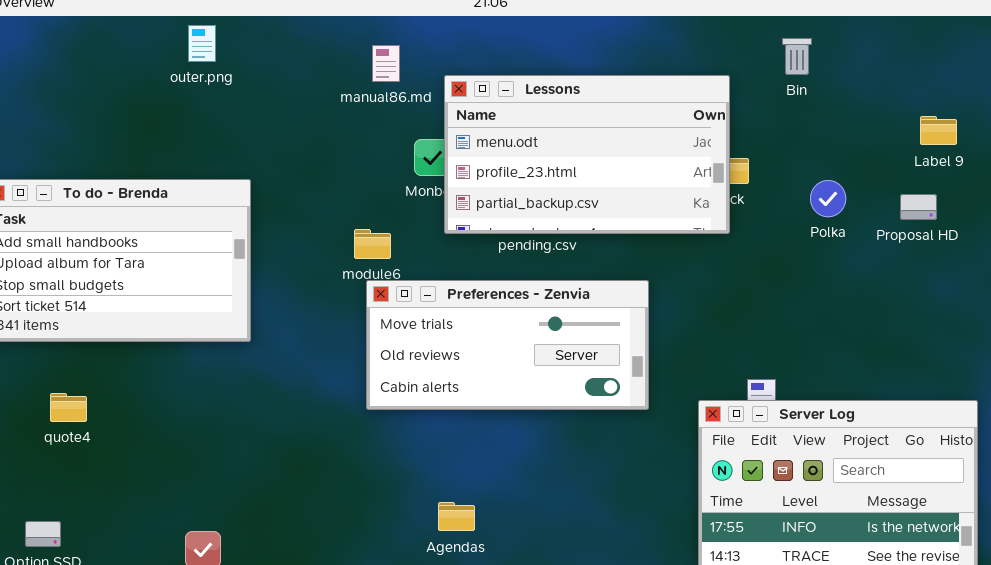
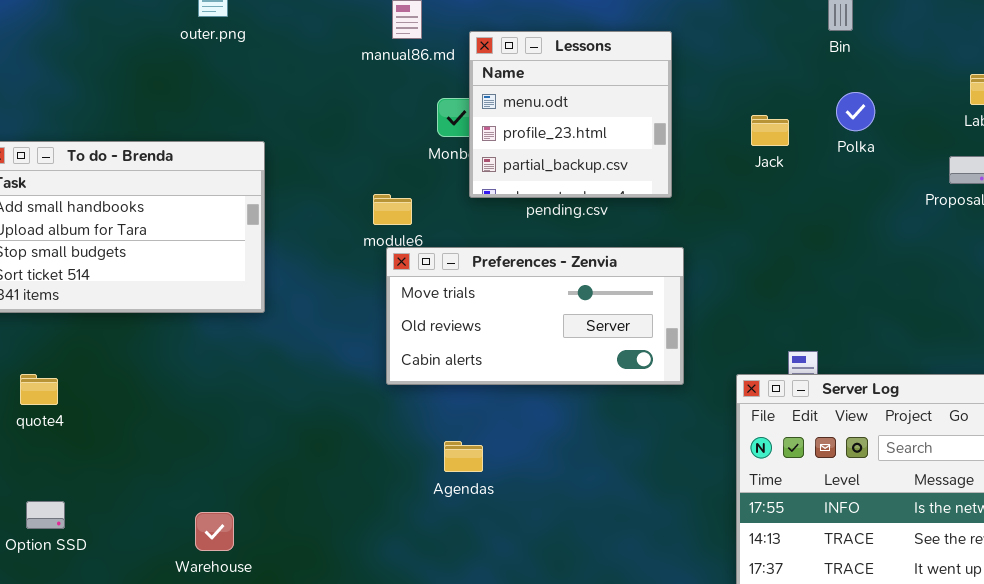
Lessons: [444,75,730,234] -> [469,31,672,198], resized
Polka: [810,180,846,217] -> [836,92,875,131], moved
quote4: [50,393,87,422] -> [20,374,58,405], moved
Agendas: [438,502,475,531] -> [444,441,483,472], moved

